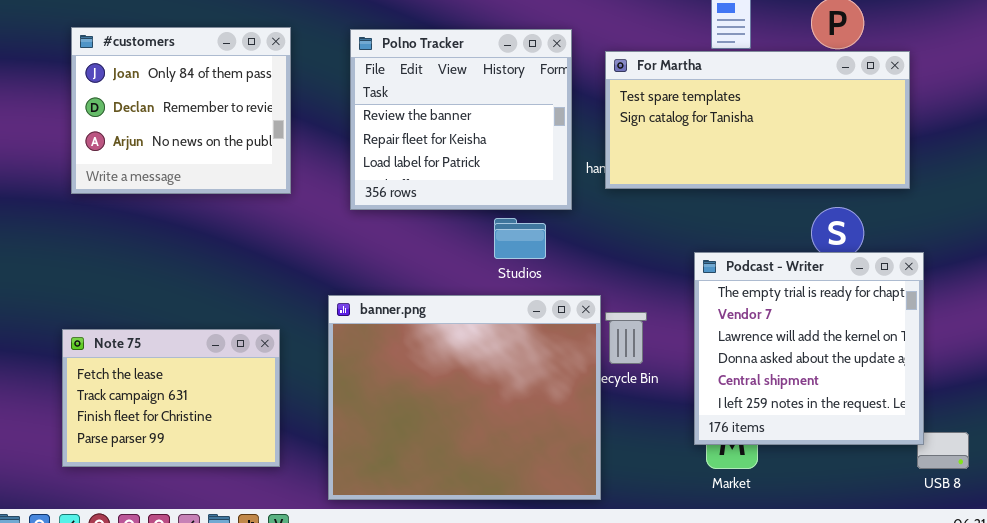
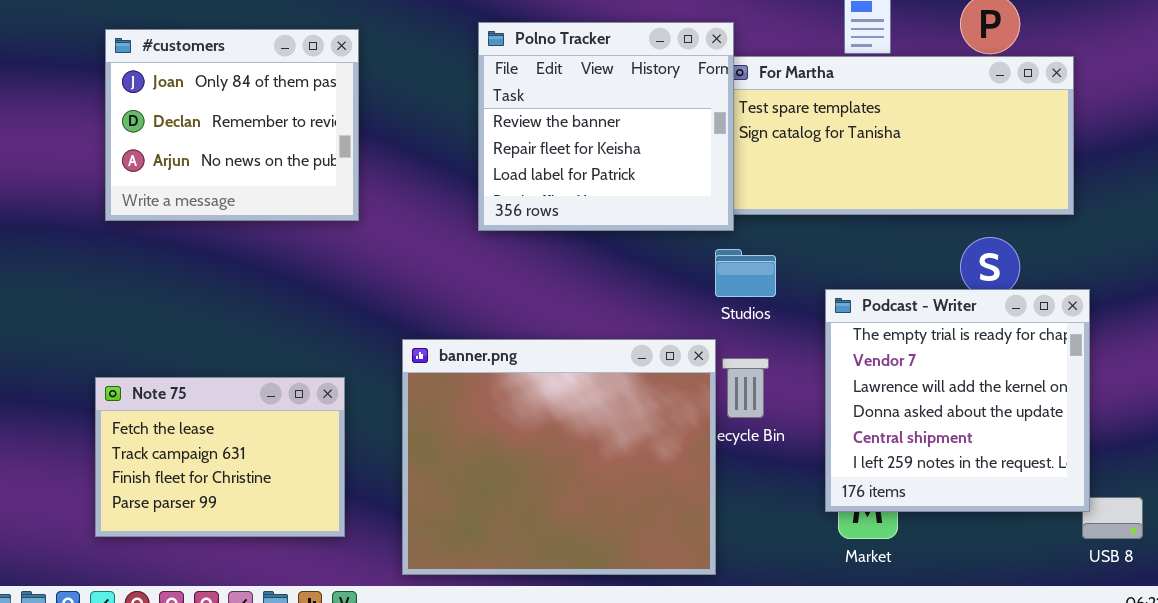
Polno Tracker: [350,29,572,210] -> [478,22,734,231], moved
Studios: [494,218,546,259] -> [715,249,776,297], moved

